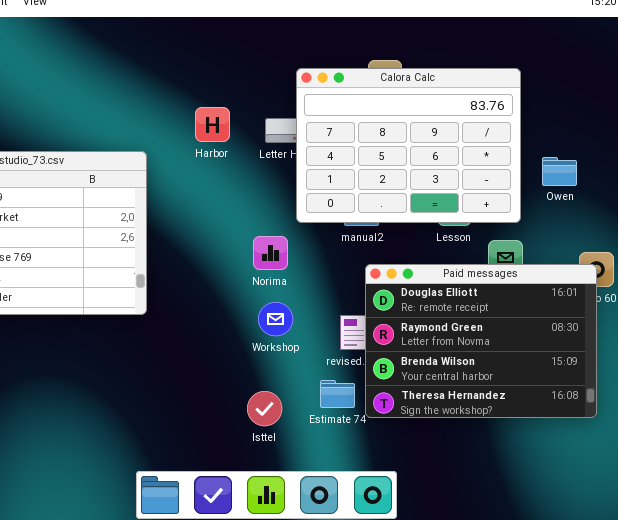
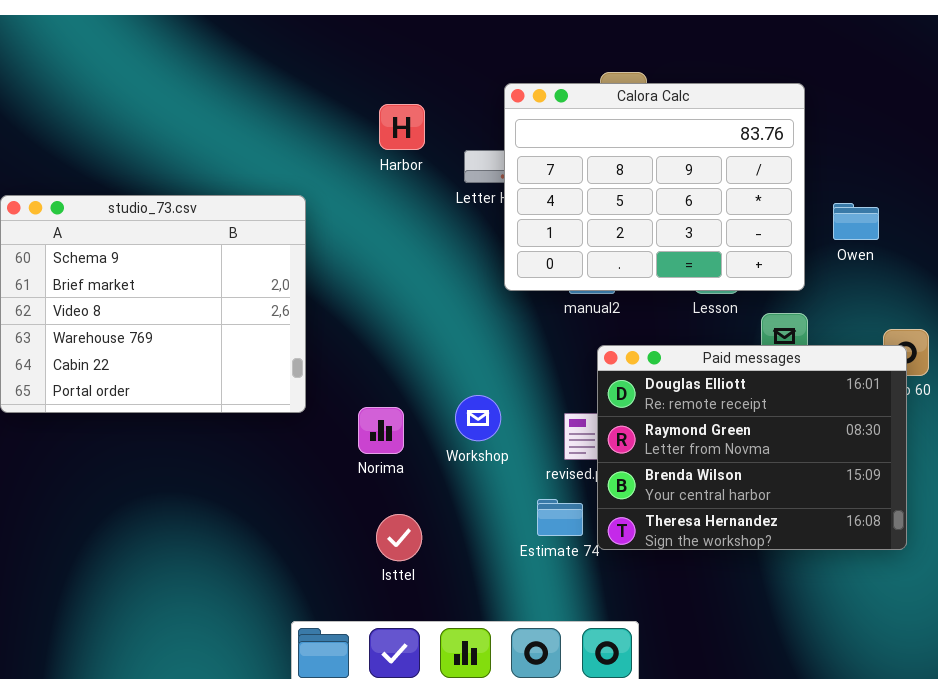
Harbor: [195,107,230,142] -> [379,104,425,150], moved
Norima: [253,236,288,270] -> [358,407,404,454], moved
Isttel: [247,391,282,426] -> [376,514,422,561], moved

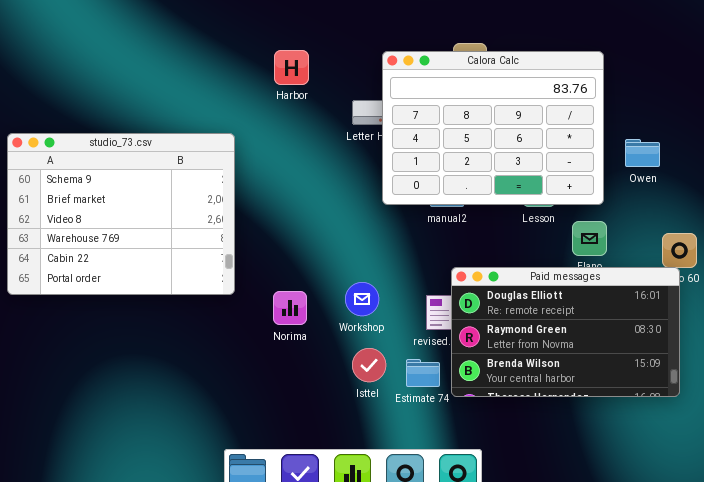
Harbor: [379,104,425,150] -> [274,50,309,85], moved
Paid messages: [597,345,907,550] -> [451,267,680,397], resized
Isttel: [376,514,422,561] -> [352,348,386,382], moved

